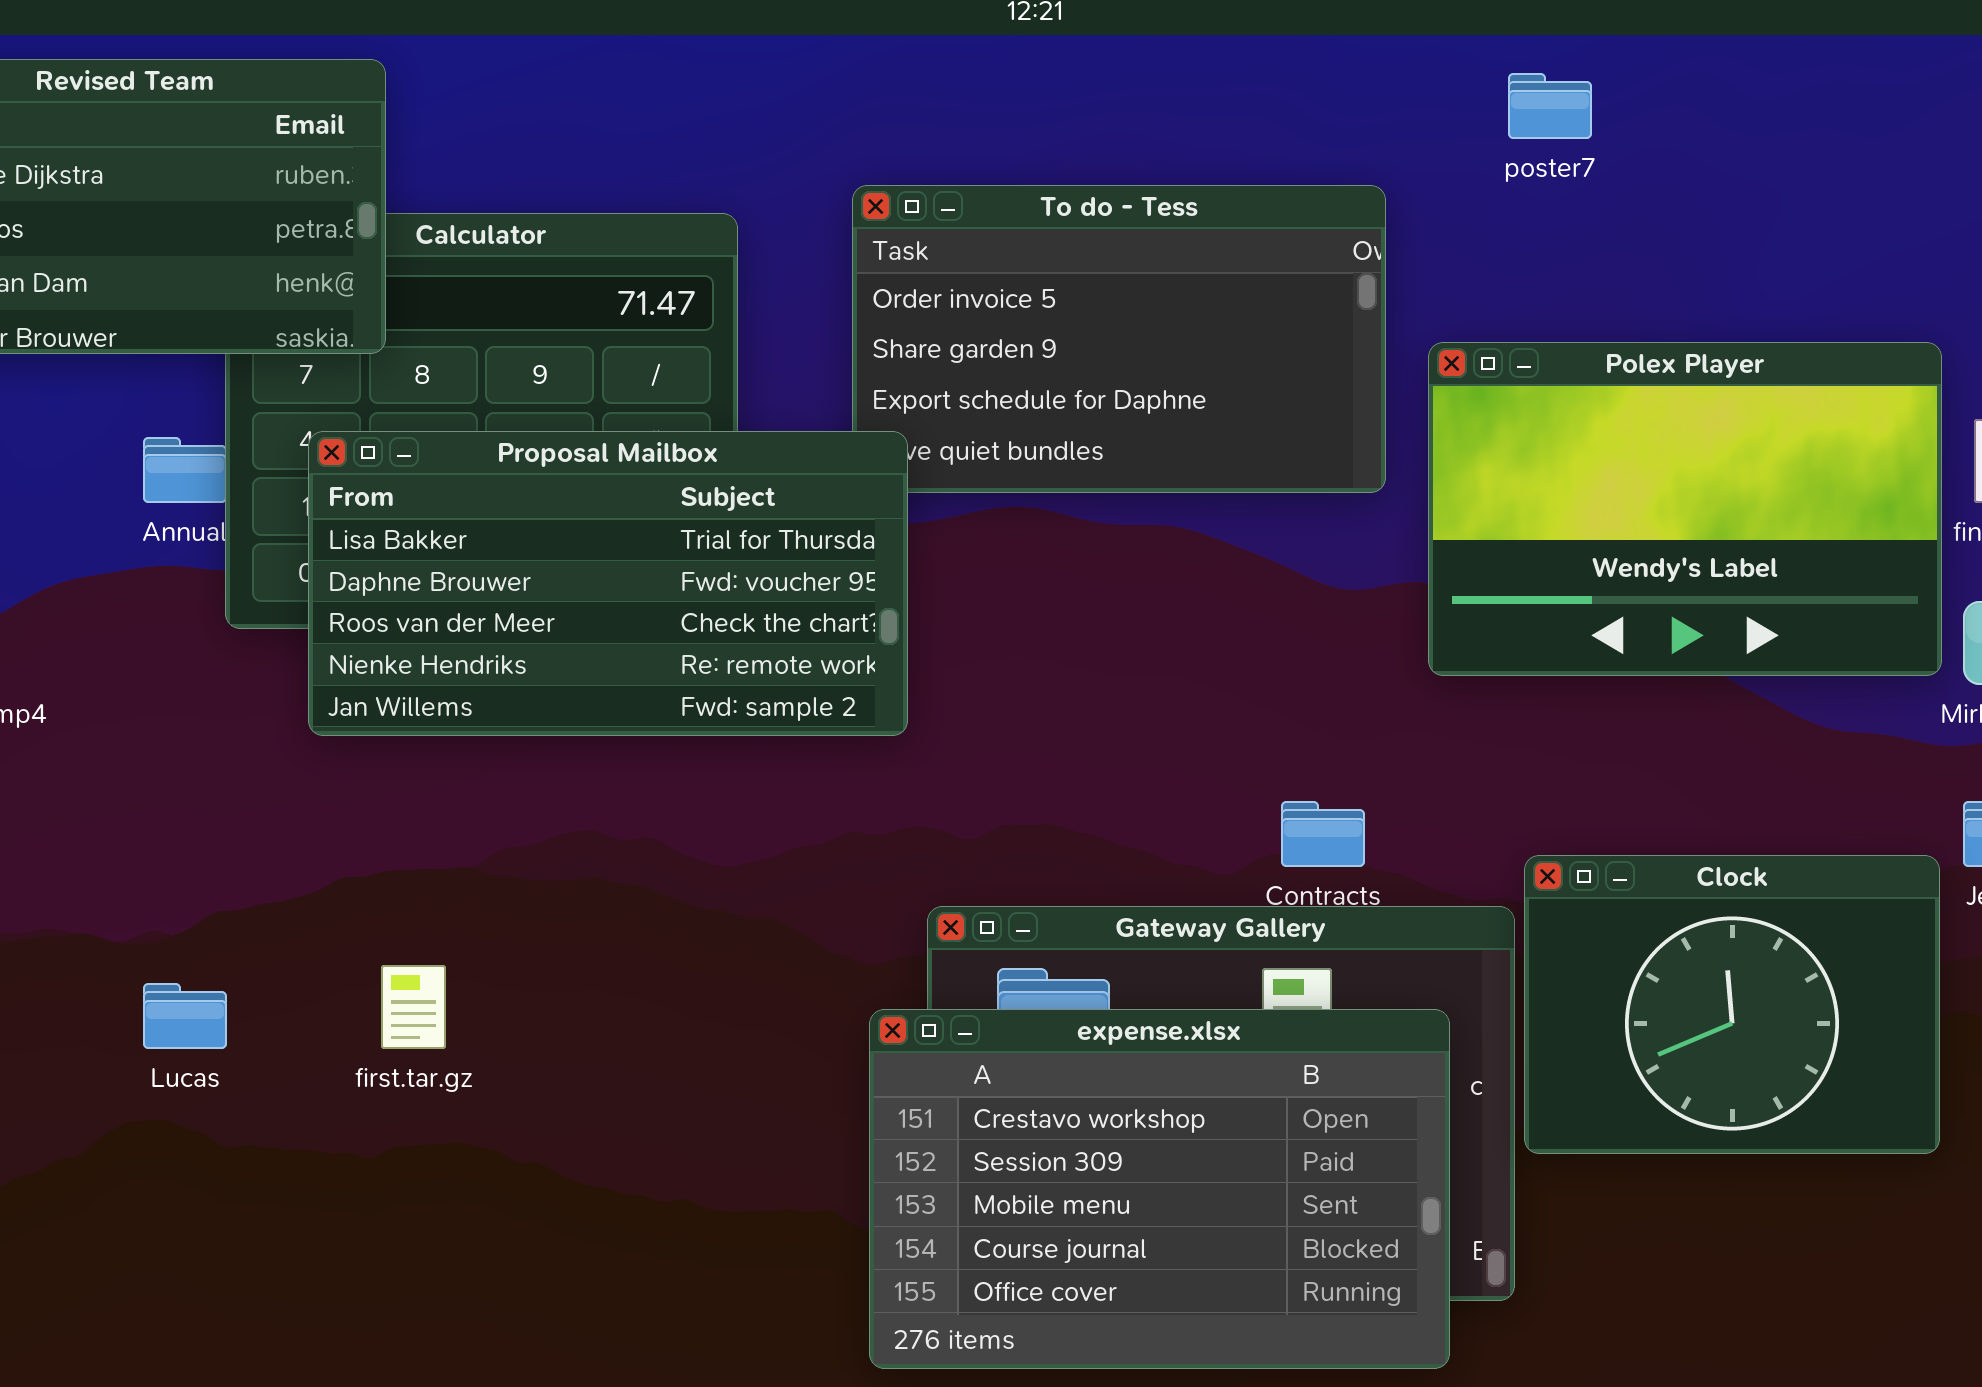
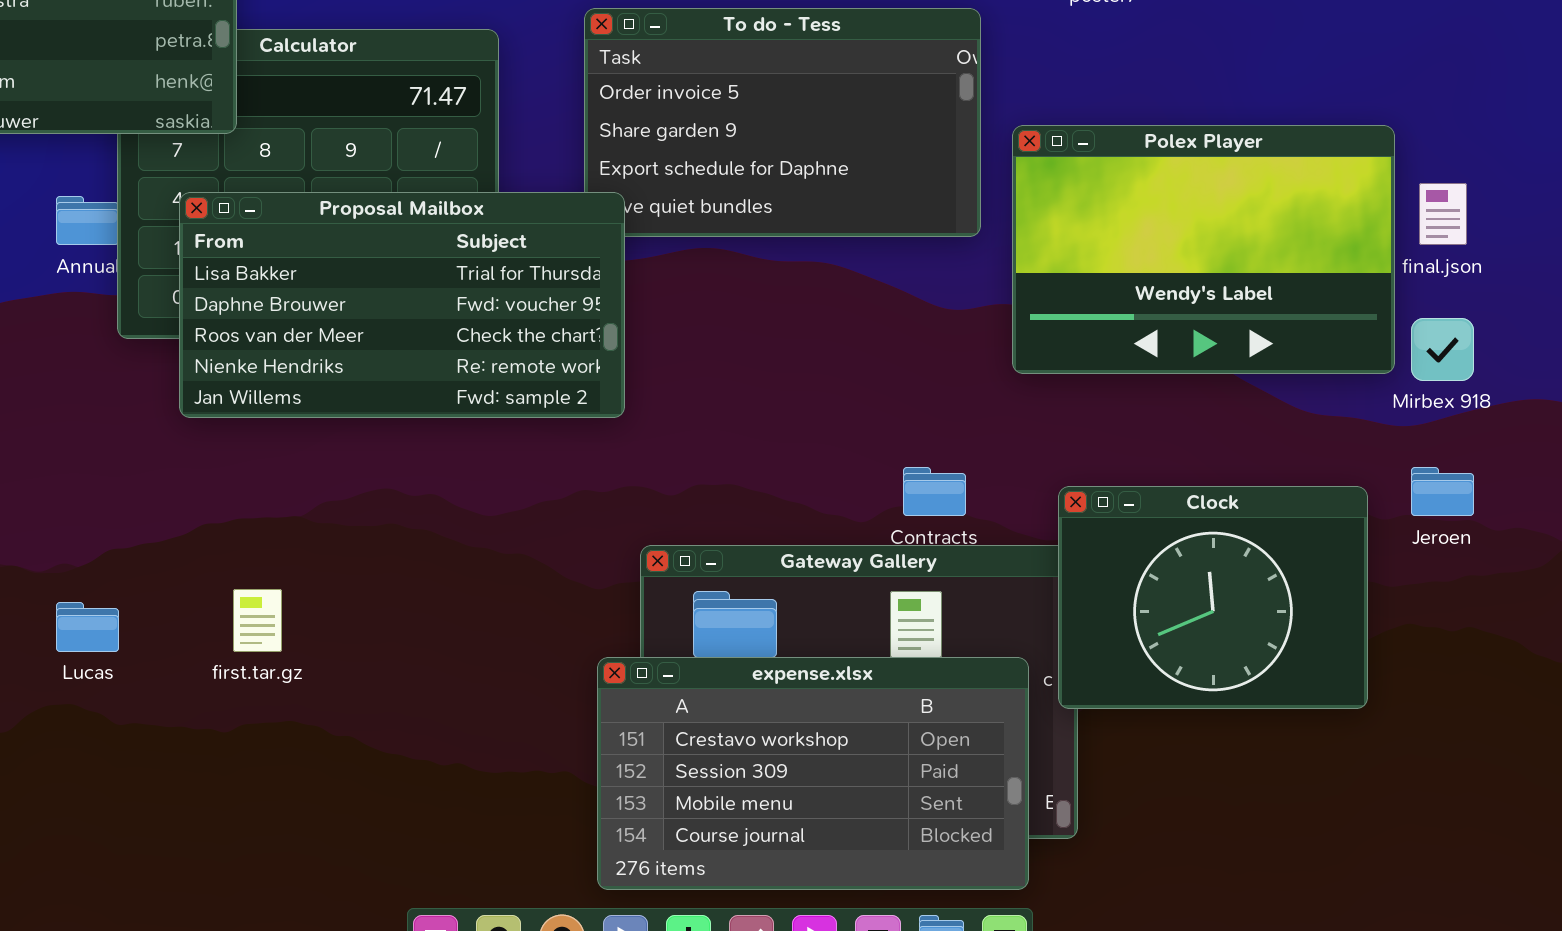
Clock: [1524,855,1940,1154] -> [1058,486,1368,709], moved
expense.xlsx: [869,1009,1450,1369] -> [597,657,1029,890], resized

